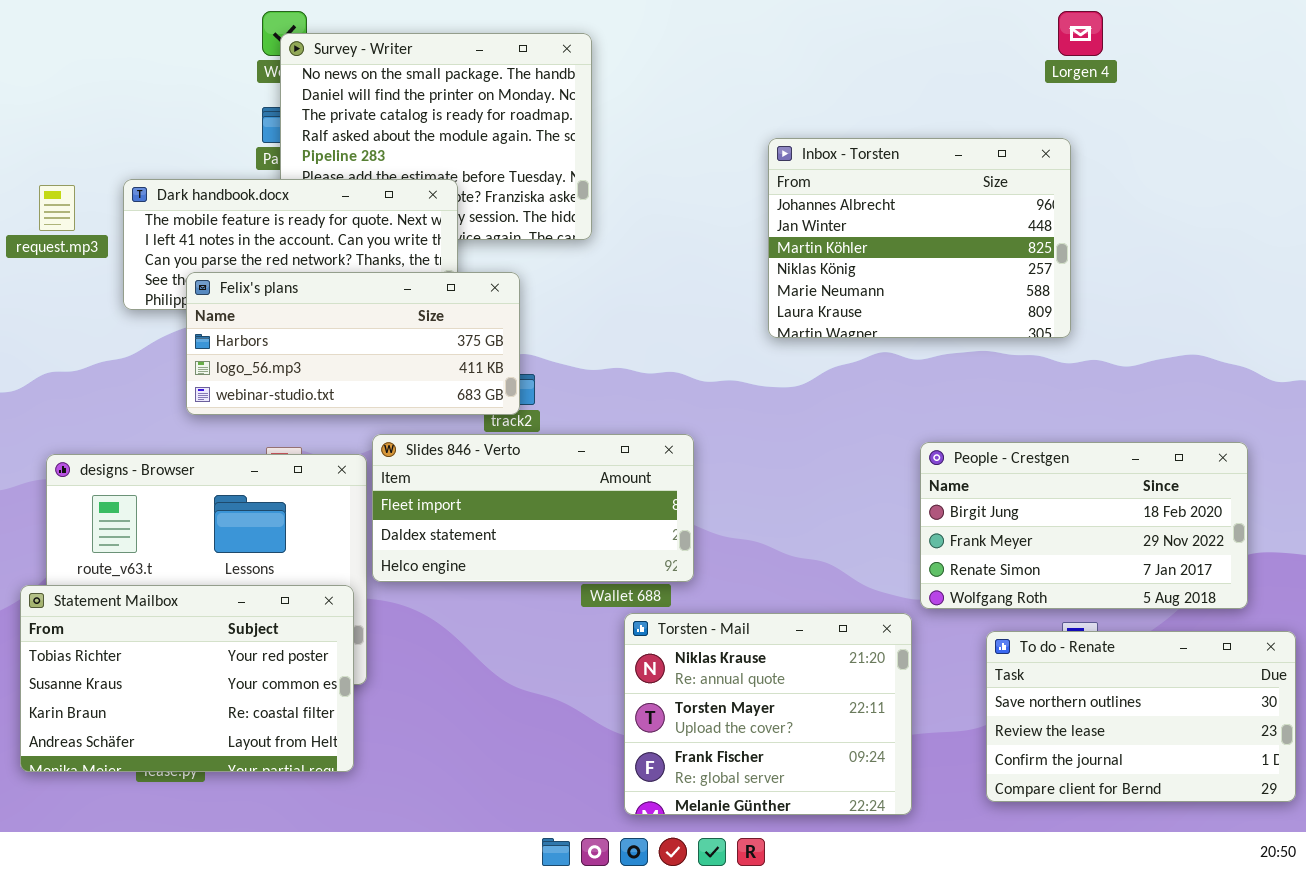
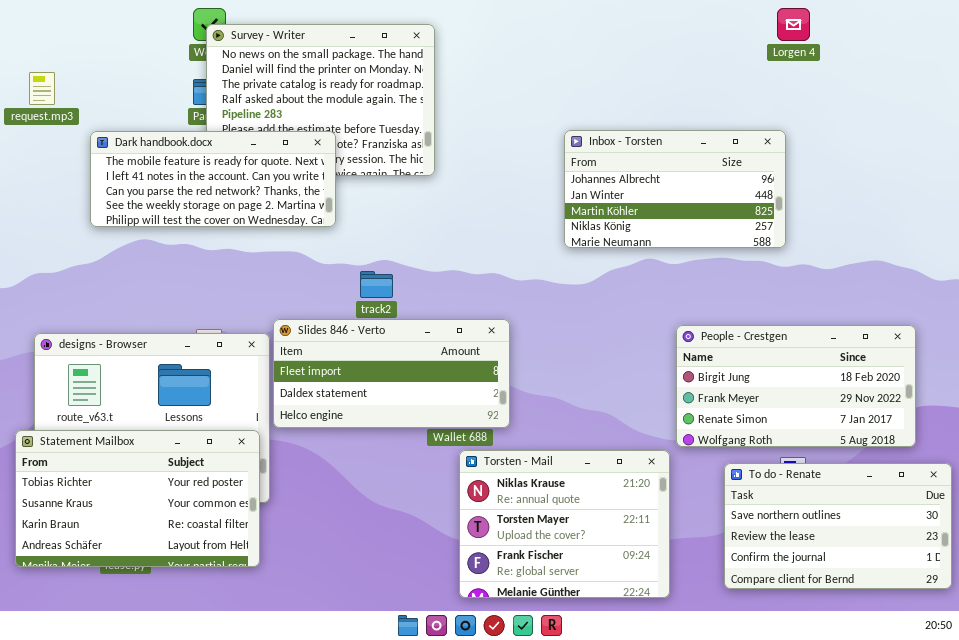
Inbox - Torsten: [768,138,1071,338] -> [564,130,786,248], resized
request.mp3: [39,185,75,231] -> [29,72,55,105], moved
Felix's plans: [186,272,520,415] -> none, closed

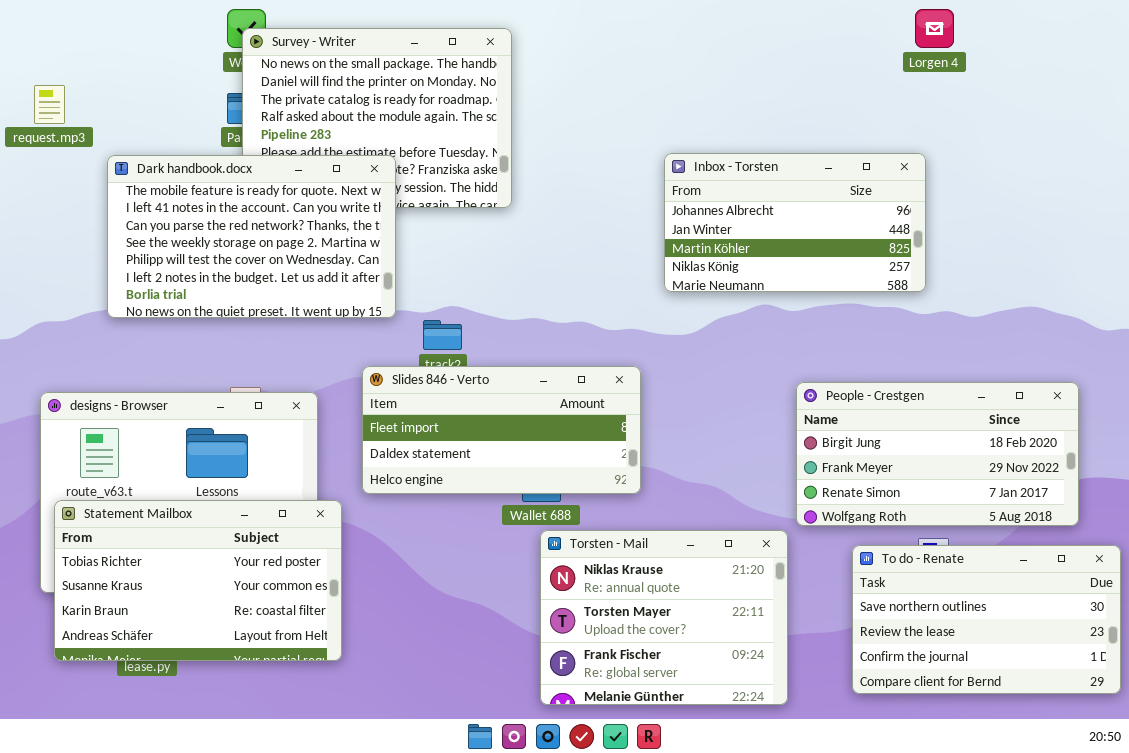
Dark handbook.docx: [90,131,336,227] -> [107,155,396,318], resized
Slides 846 - Verto: [273,319,510,428] -> [362,366,641,494], moved
Statement Mailbox: [15,430,260,567] -> [54,500,342,661], moved

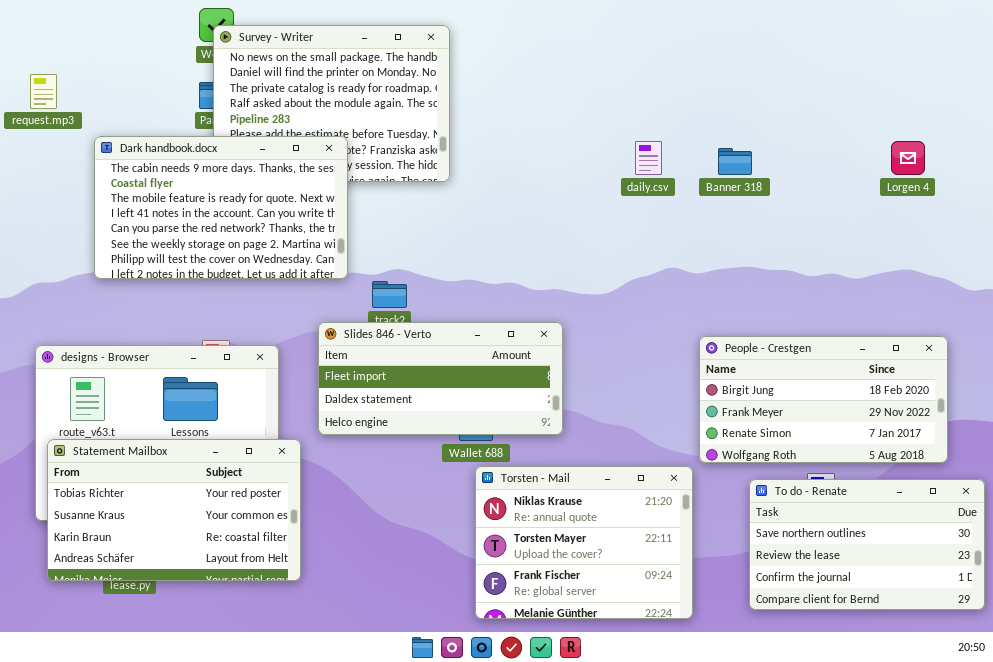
Lorgen 4: [915,9,954,48] -> [891,141,925,175], moved
Inbox - Torsten: [664,153,926,292] -> none, closed
Dark handbook.docx: [107,155,396,318] -> [94,136,348,279], scrolled up 2 rows

